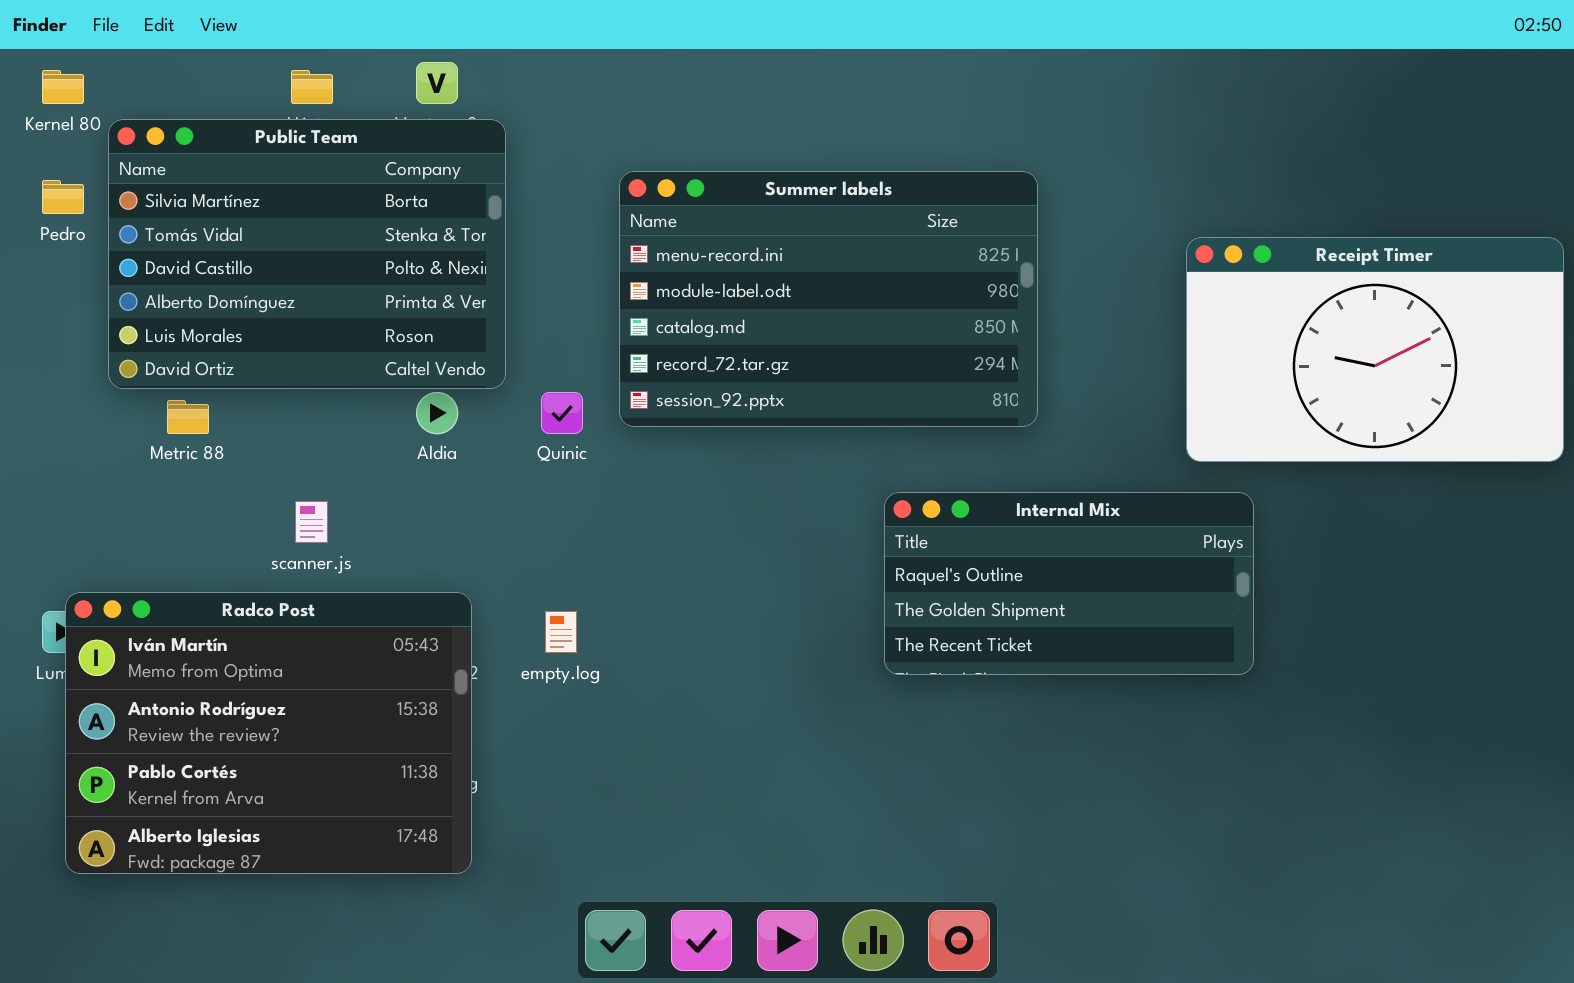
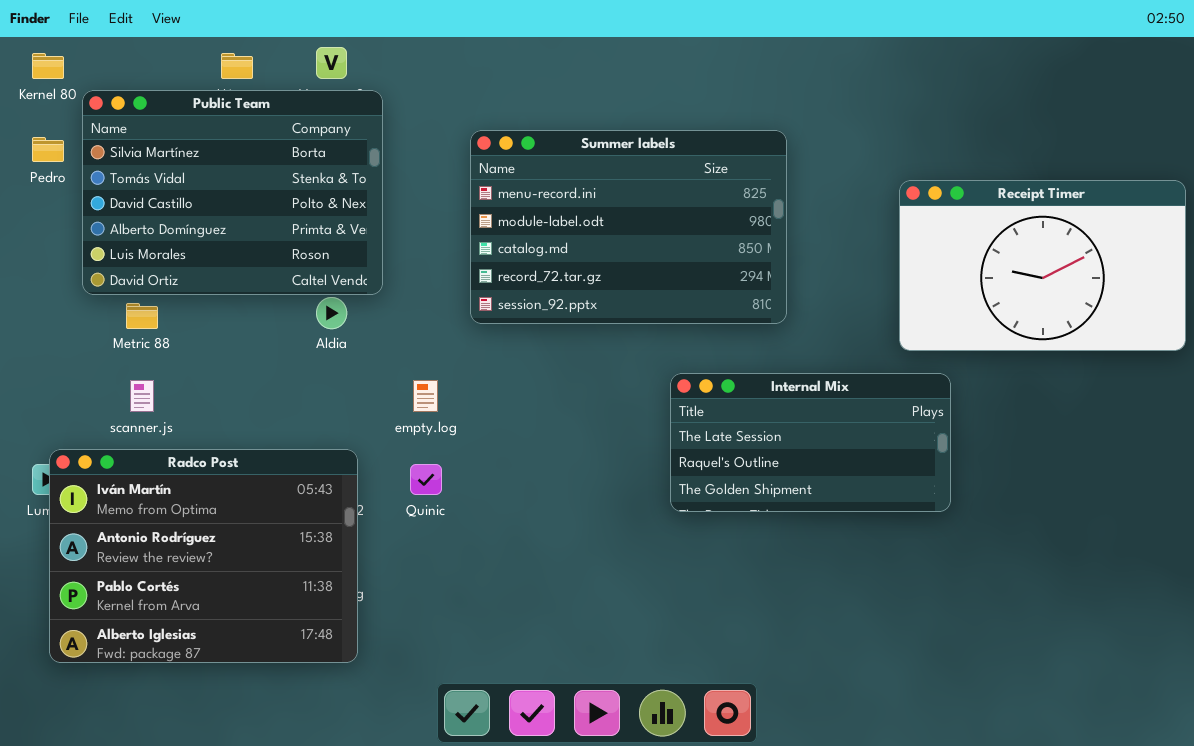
Quinic: [541,392,583,434] -> [410,464,442,495], moved
Internal Mix: [884,492,1254,675] -> [670,373,951,512], scrolled up 1 row
scanner.js: [295,501,328,543] -> [130,380,154,412], moved
empty.log: [545,611,577,653] -> [413,380,438,412], moved

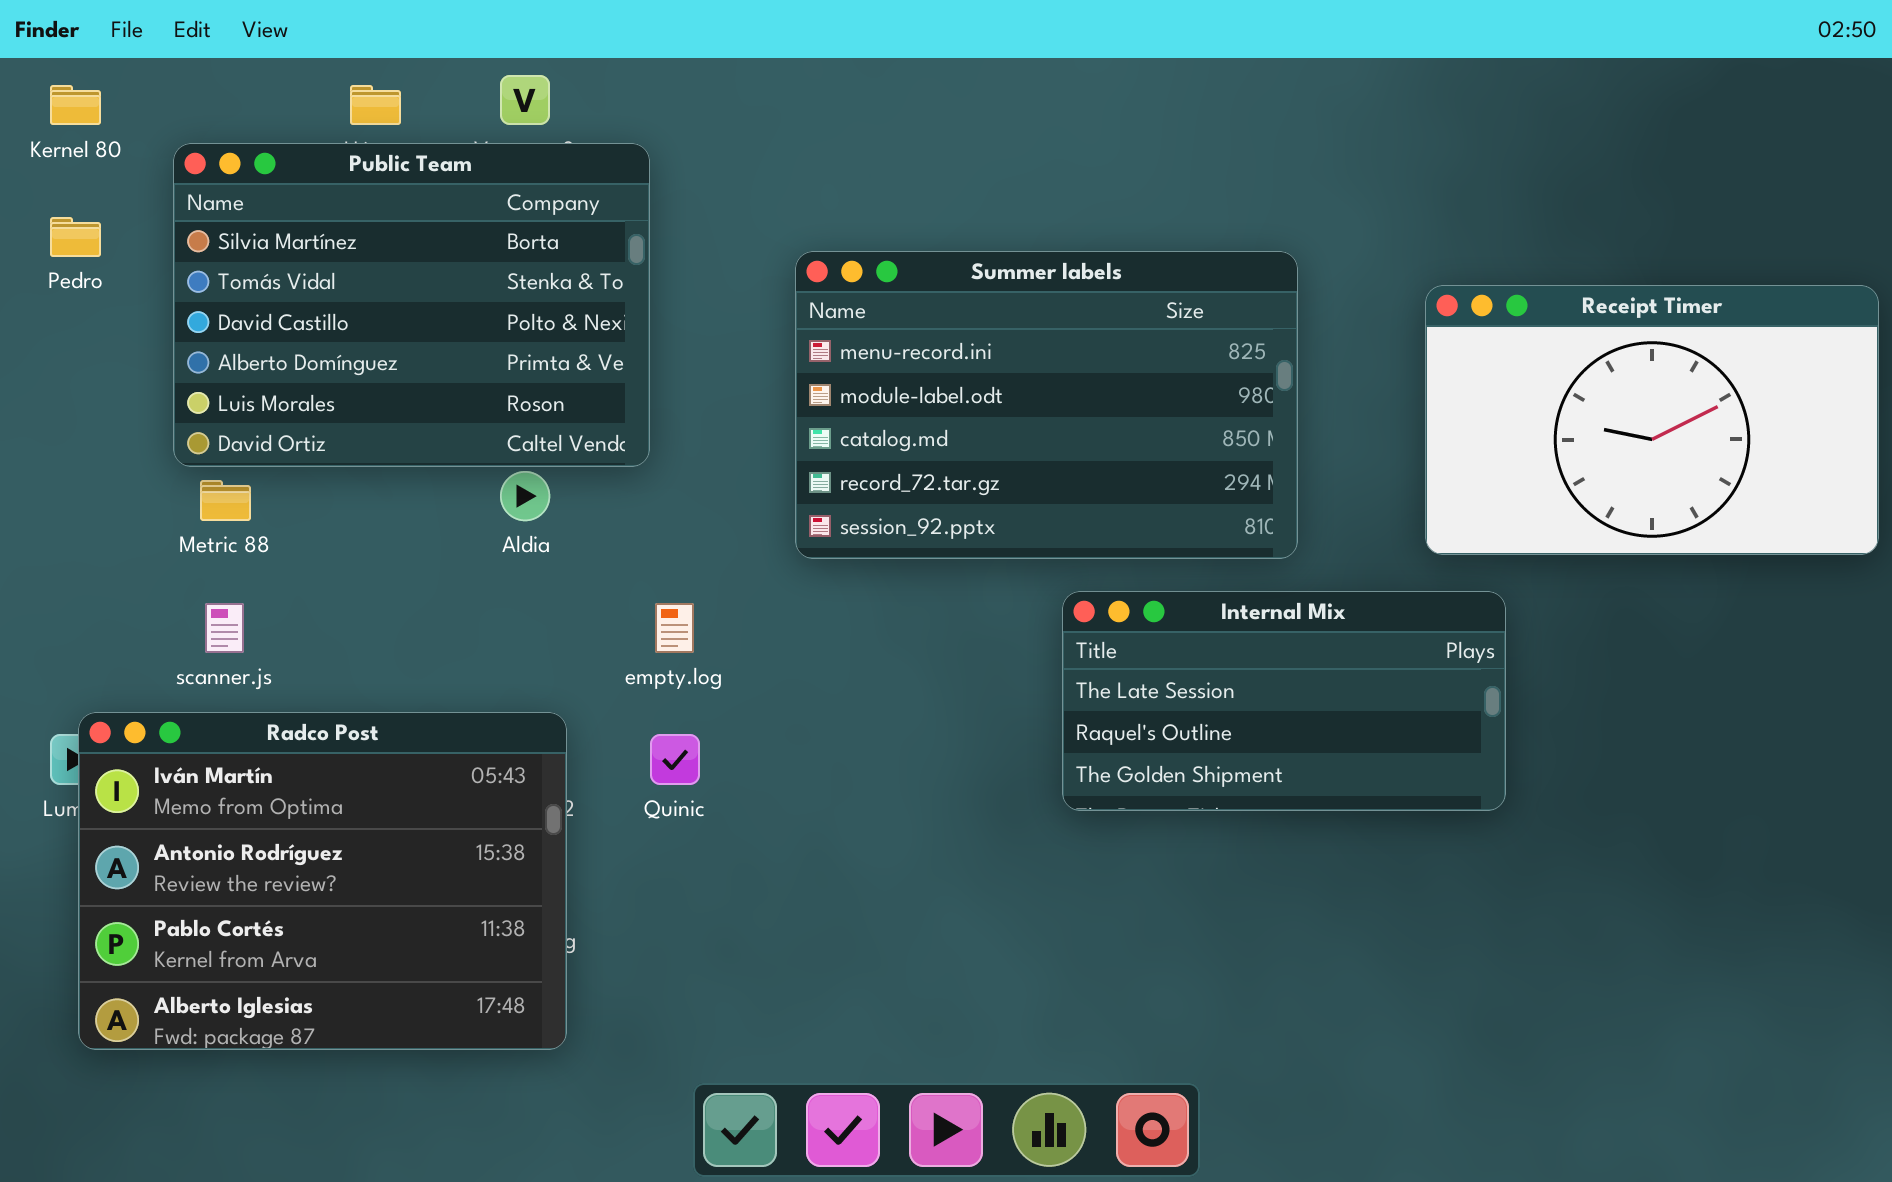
Public Team: [82,90,383,295] -> [173,143,650,467], moved
Summer labels: [470,130,787,324] -> [795,251,1298,559], moved

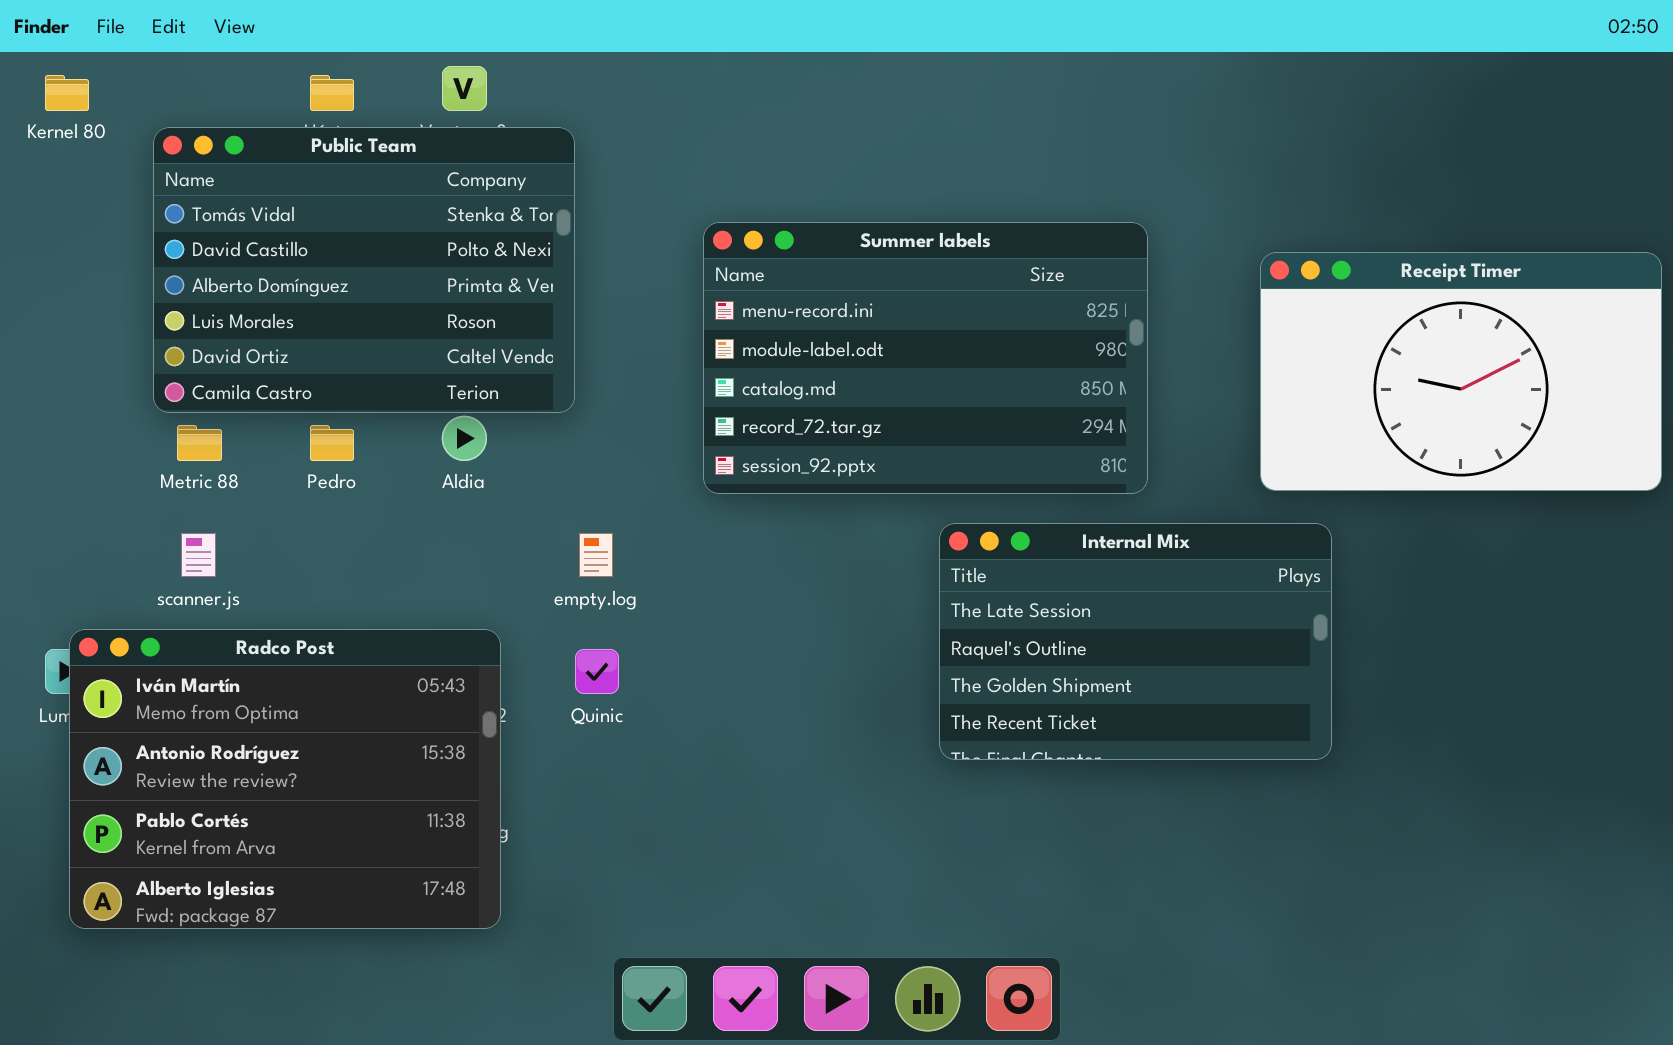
Public Team: [173,143,650,467] -> [153,127,575,413], scrolled down 1 row
Pedro: [50,217,101,257] -> [310,425,354,461], moved
Internal Mix: [1062,591,1506,811] -> [939,523,1332,760], resized

